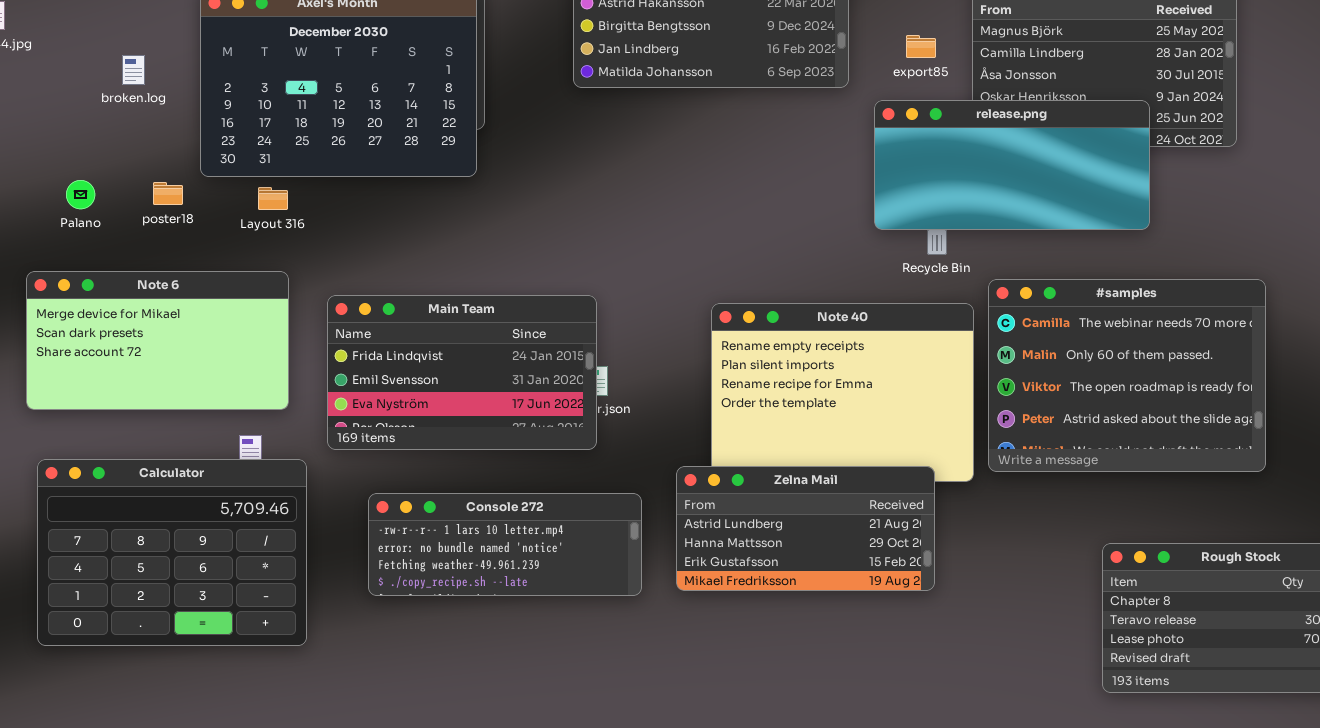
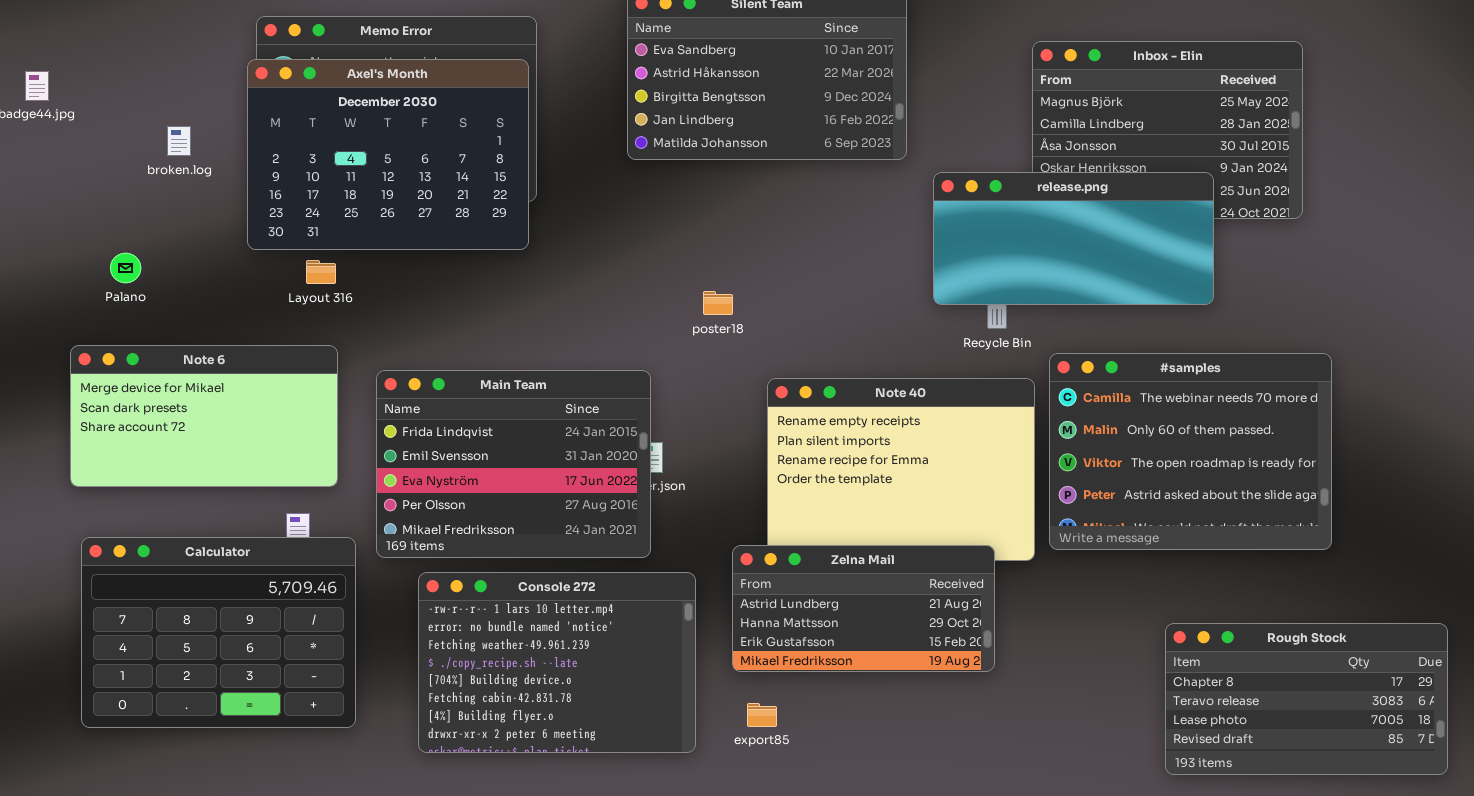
export85: [906,35,936,58] -> [747,703,777,727], moved
poster18: [153,182,183,205] -> [703,291,733,315], moved
Main Team: [327,295,597,450] -> [376,370,651,558], resized
Console 272: [368,493,642,596] -> [418,572,696,753], resized

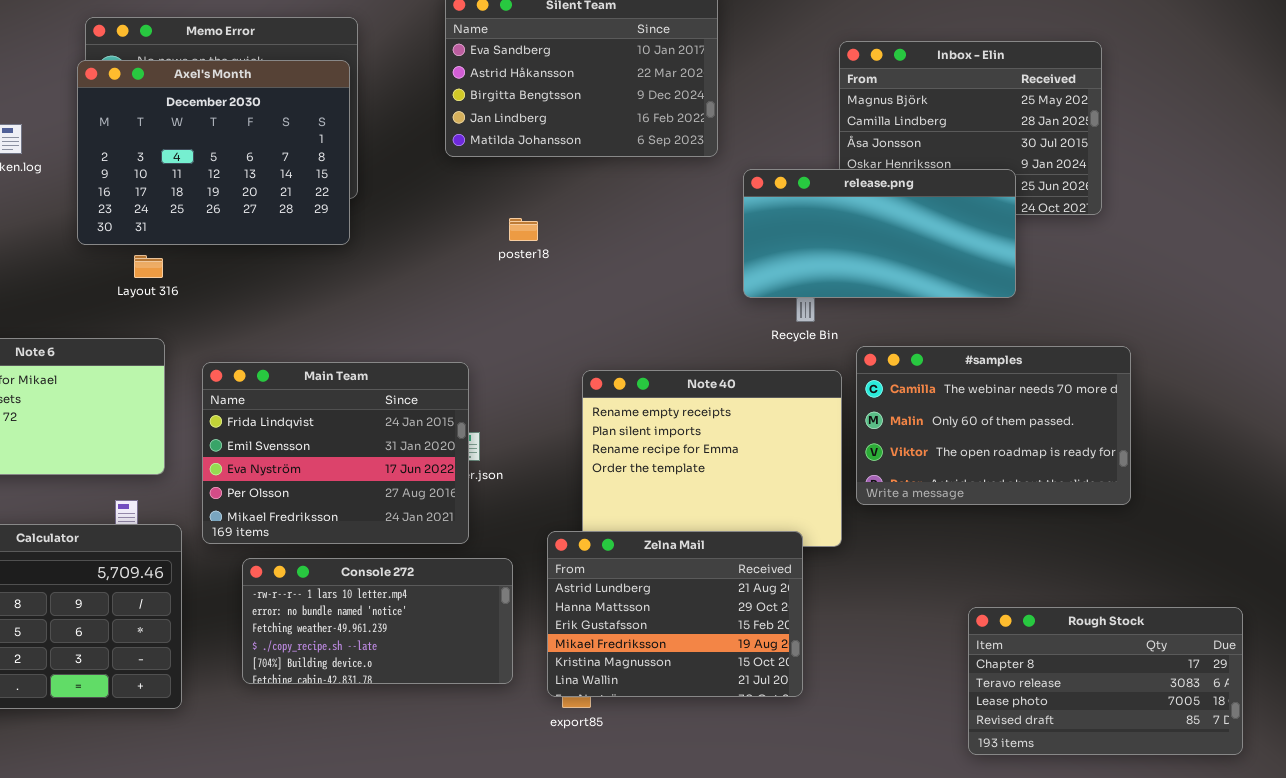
poster18: [703,291,733,315] -> [509,218,538,241], moved
#samples: [1049,353,1332,550] -> [856,346,1131,505], resized
Zelna Mail: [732,545,995,672] -> [547,531,803,697], resized
Console 272: [418,572,696,753] -> [242,558,513,684], resized

